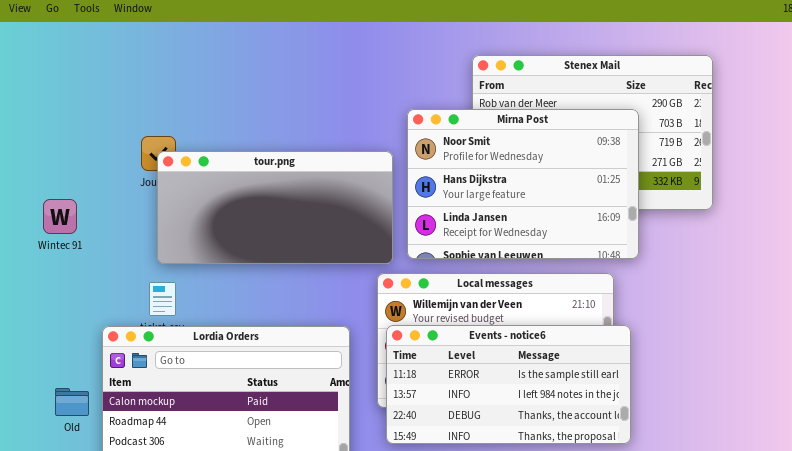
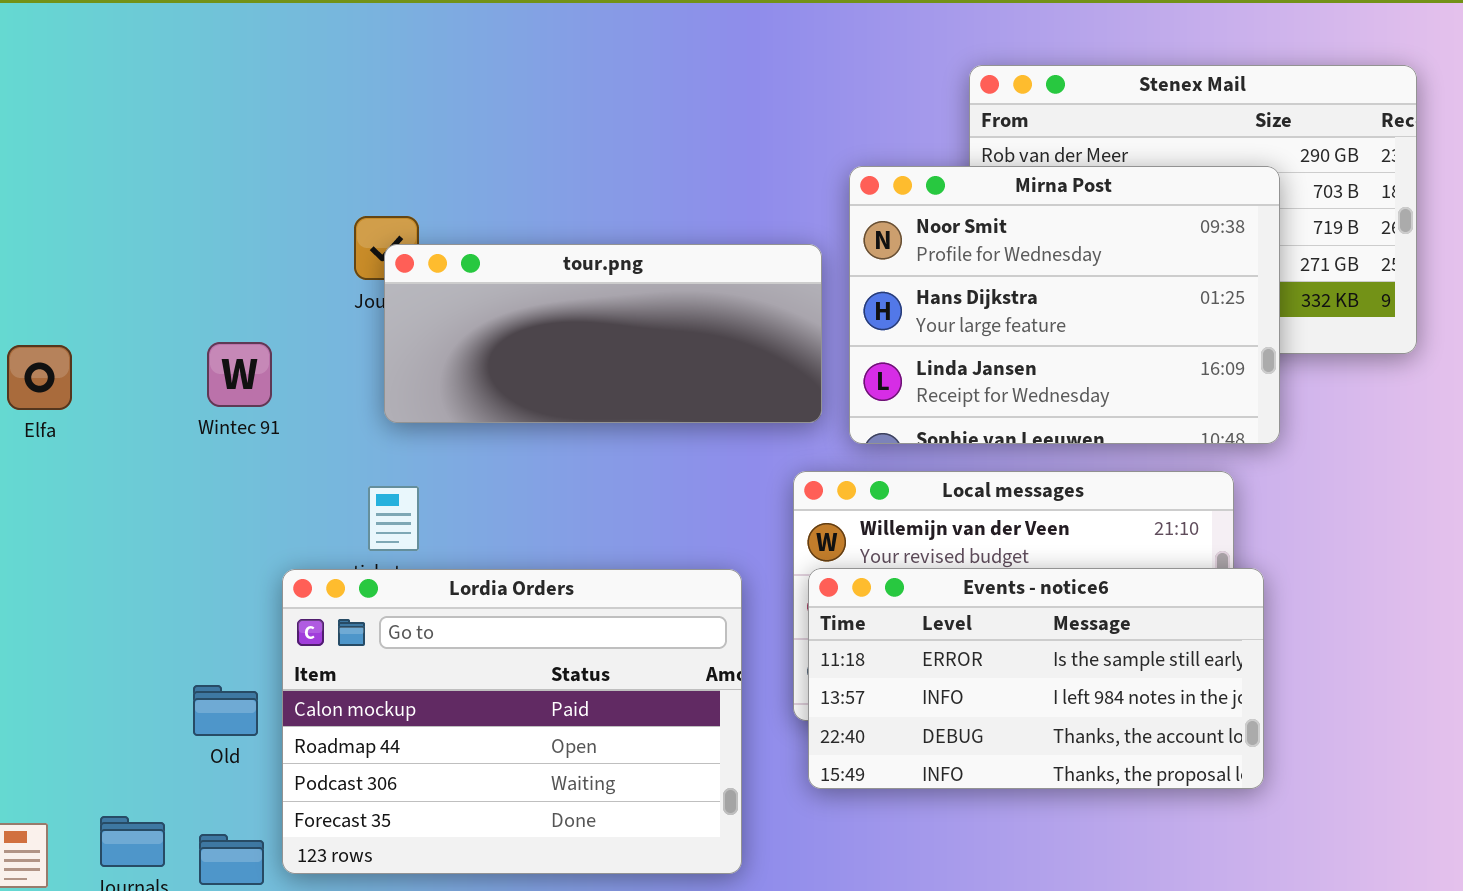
tour.png: [157,151,393,264] -> [384,244,822,423], resized
Wintec 91: [43,199,77,234] -> [207,342,272,407], moved

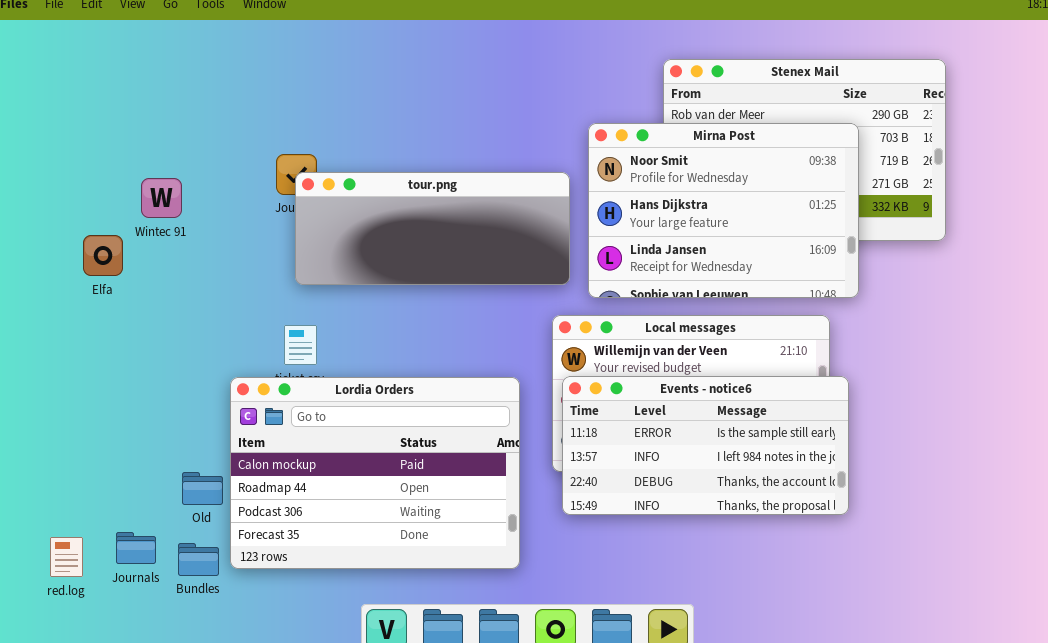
Wintec 91: [207,342,272,407] -> [141,178,182,218], moved
Elfa: [7,345,72,410] -> [83,235,123,276], moved
Old: [193,685,258,736] -> [182,472,223,505], moved

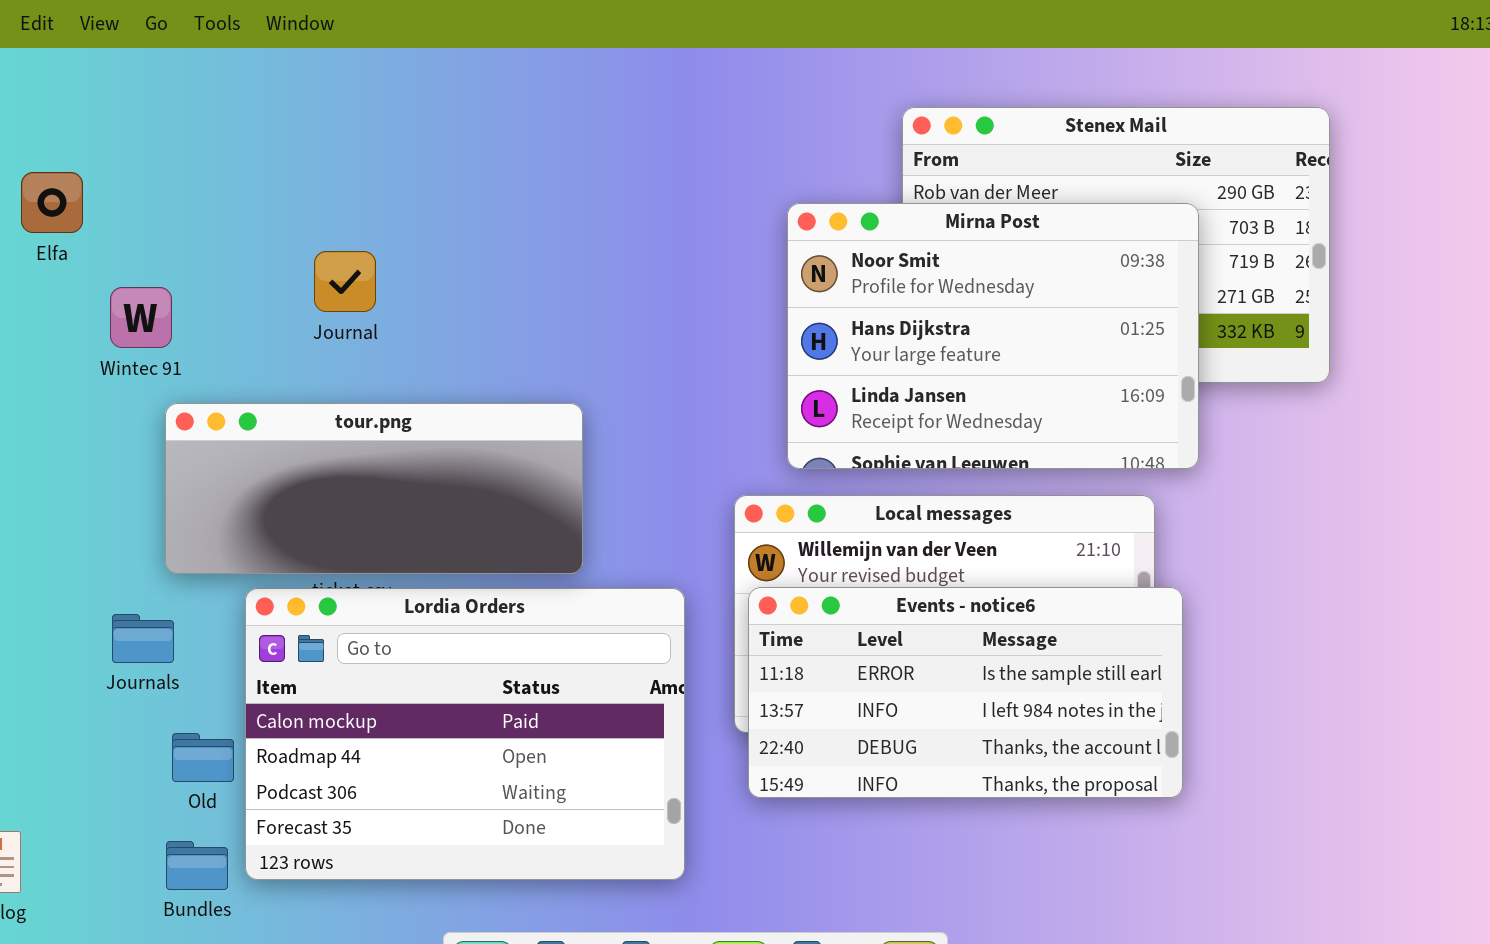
tour.png: [295,172,570,285] -> [165,403,583,574], moved
Elfa: [83,235,123,276] -> [21,172,83,233], moved
Journals: [116,532,156,564] -> [112,614,174,663], moved

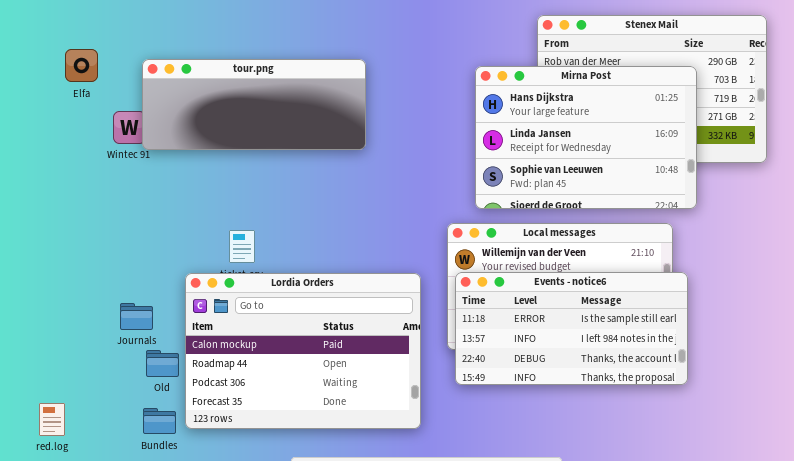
Mirna Post: [787,203,1199,469] -> [475,66,697,209], scrolled down 1 row
tour.png: [165,403,583,574] -> [142,59,366,150], moved
Journals: [112,614,174,663] -> [120,303,153,330], moved

